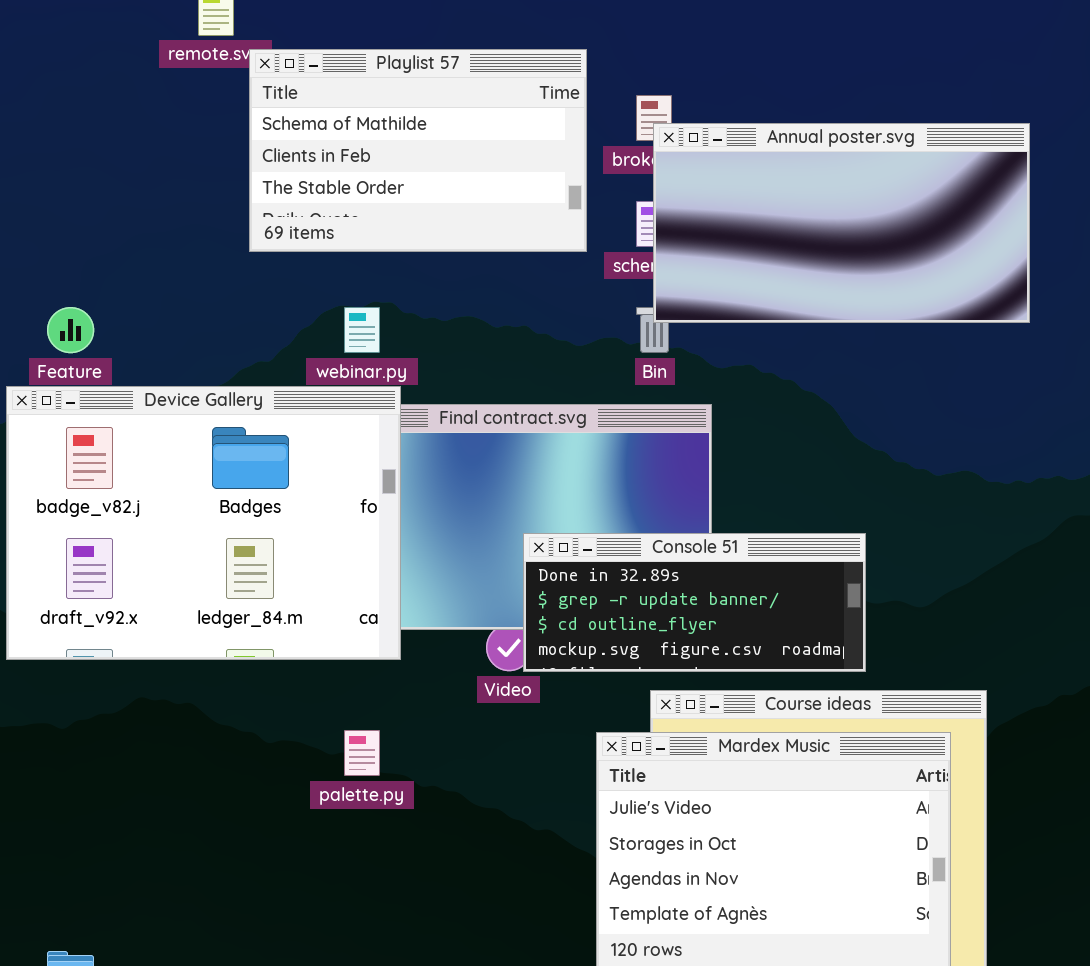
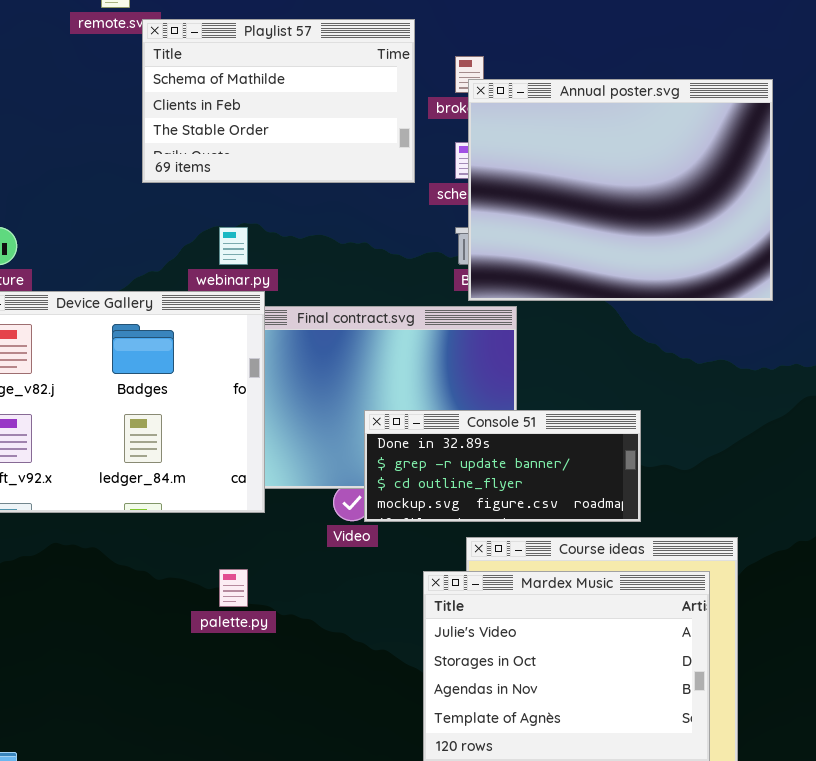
Annual poster.svg: [653,123,1030,323] -> [468,79,773,301], resized

